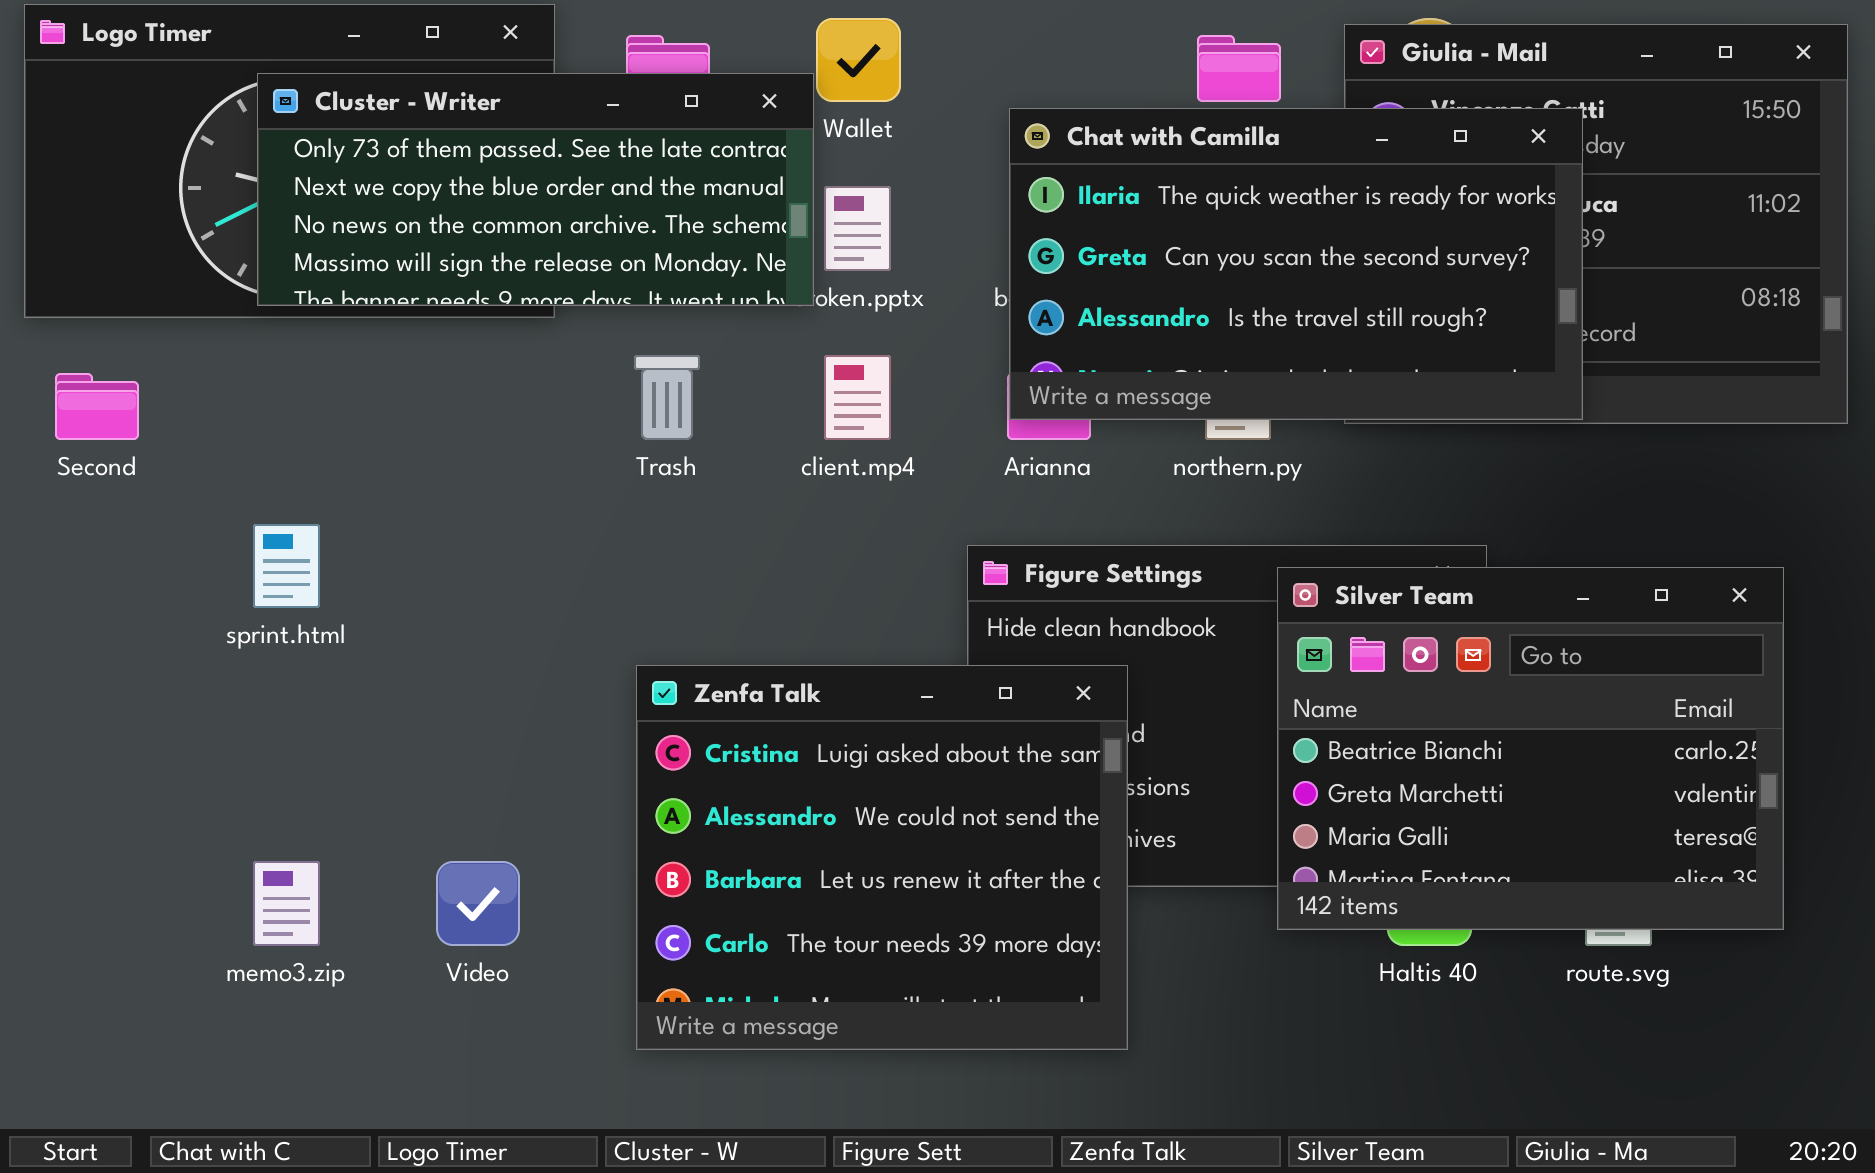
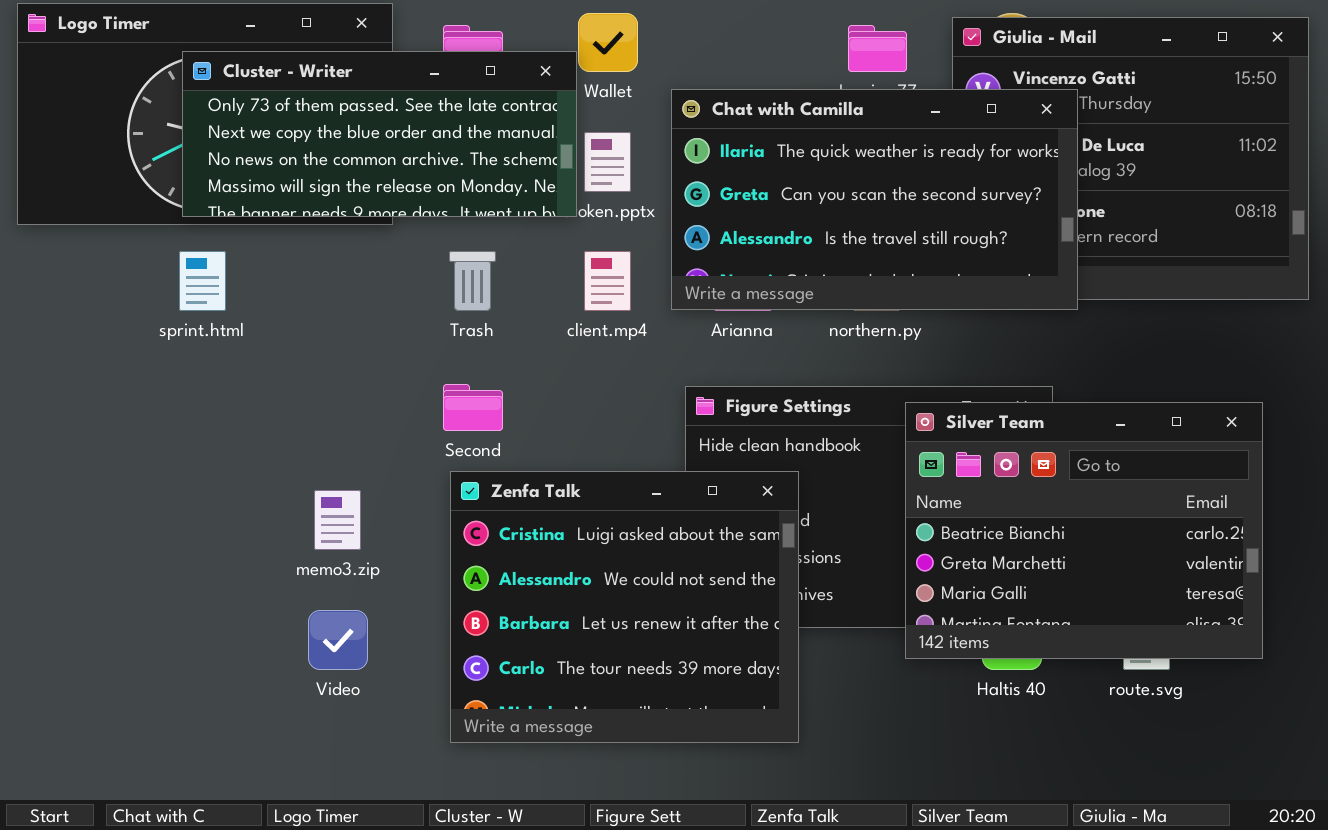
Chat with Camilla: [1009,108,1583,420] -> [671,89,1078,310], moved
Second: [55,373,139,440] -> [443,384,503,431], moved
sprint.html: [253,524,320,608] -> [179,251,226,311], moved
memo3.zip: [253,861,320,946] -> [314,490,361,550], moved

